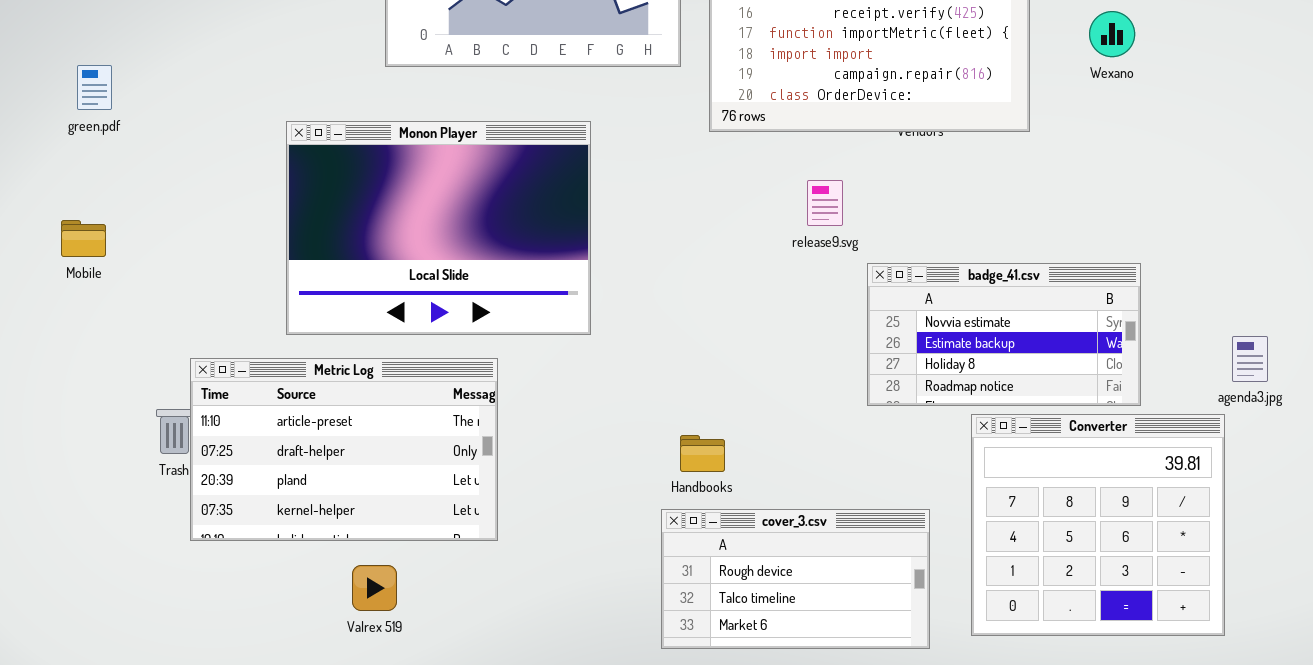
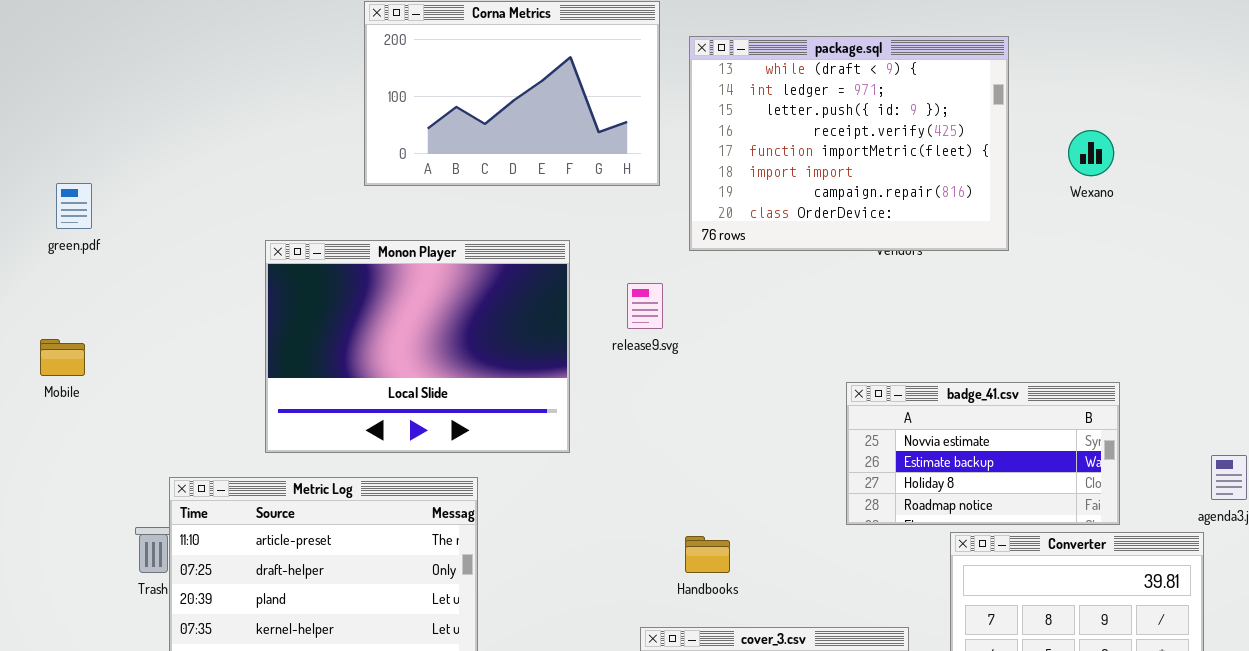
release9.svg: [807,180,843,226] -> [627,283,663,329], moved
Handbooks: [680,435,725,472] -> [685,536,730,573], moved

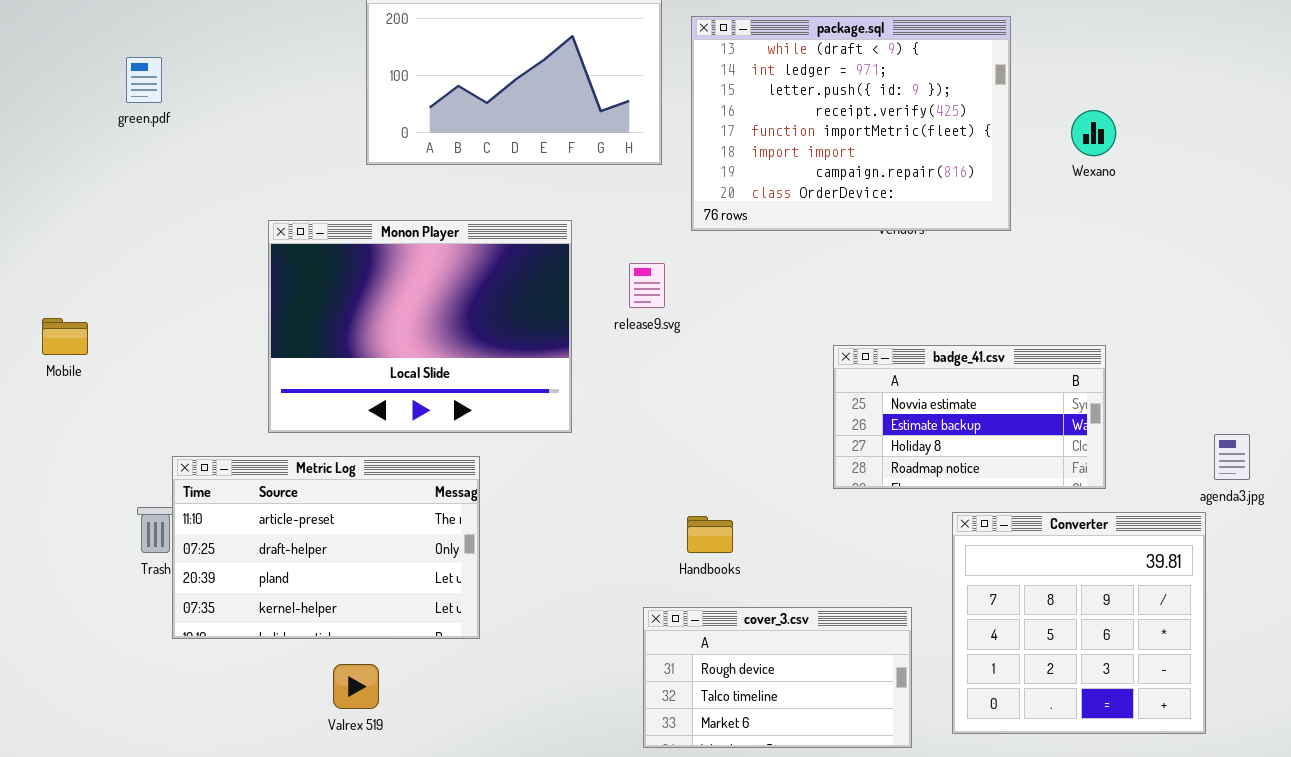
green.pdf: [56,183,92,229] -> [126,57,162,103], moved
badge_41.csv: [846,382,1120,525] -> [833,345,1106,489], moved

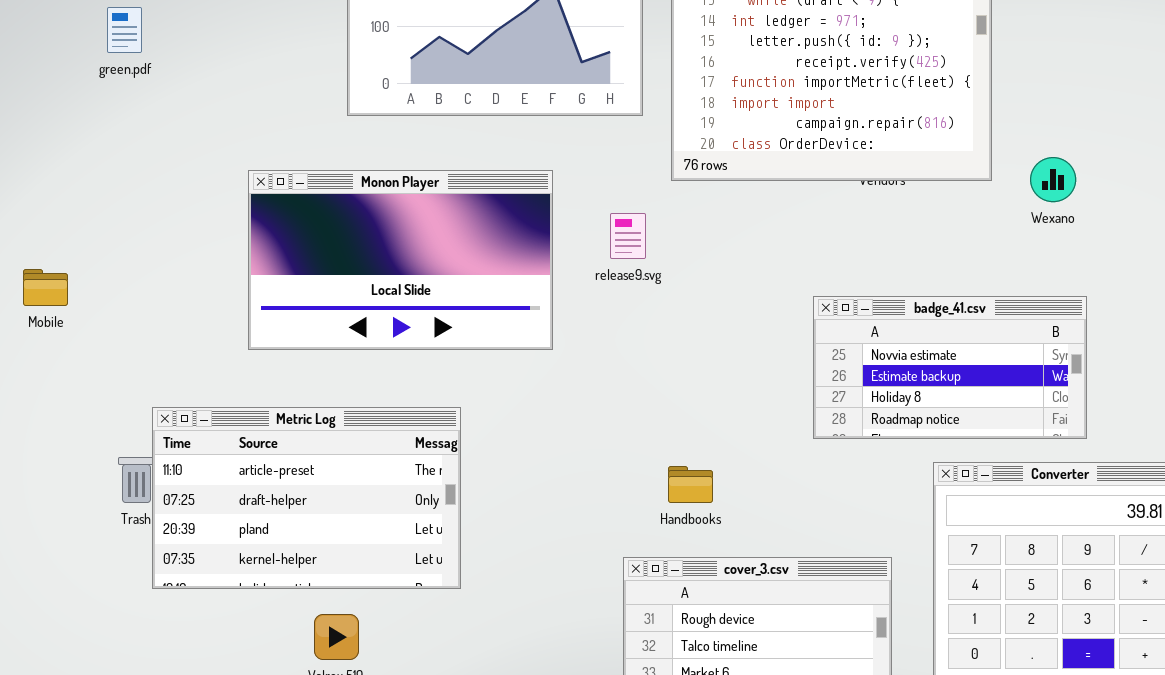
Wexano: [1071,110,1116,156] -> [1030,157,1076,202], moved
Monon Player: [268,220,572,433] -> [248,170,553,350], resized

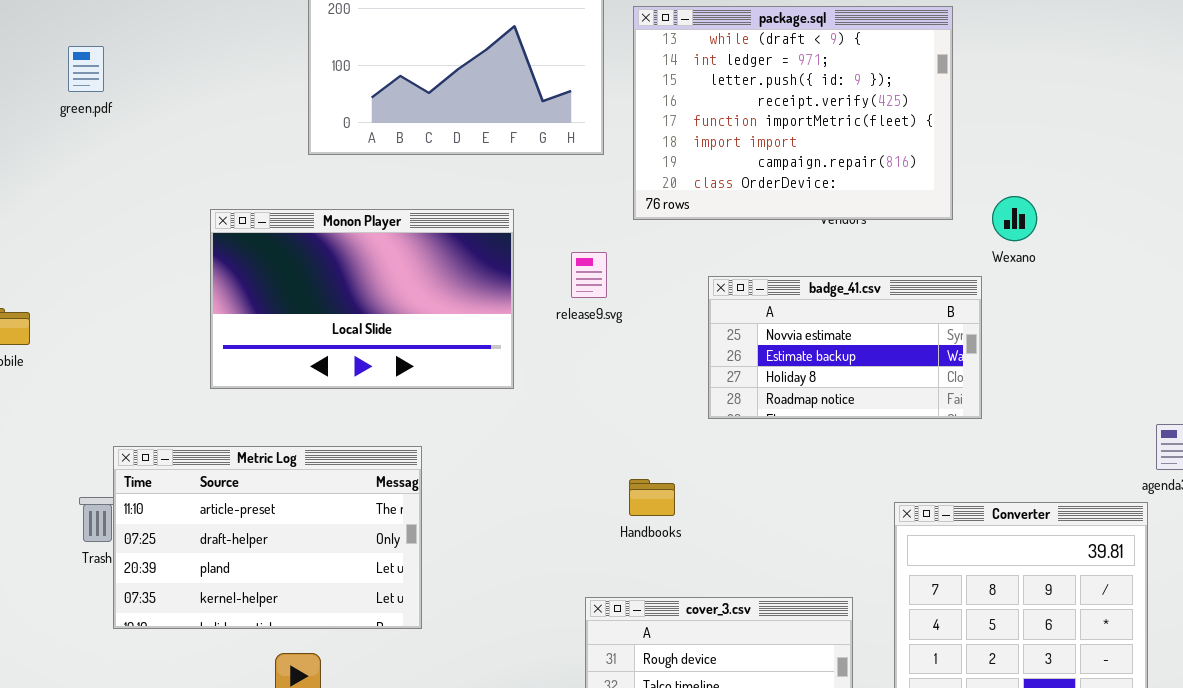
badge_41.csv: [813,296,1087,439] -> [708,276,982,419], moved
Handbooks: [668,466,713,503] -> [629,479,675,516], moved

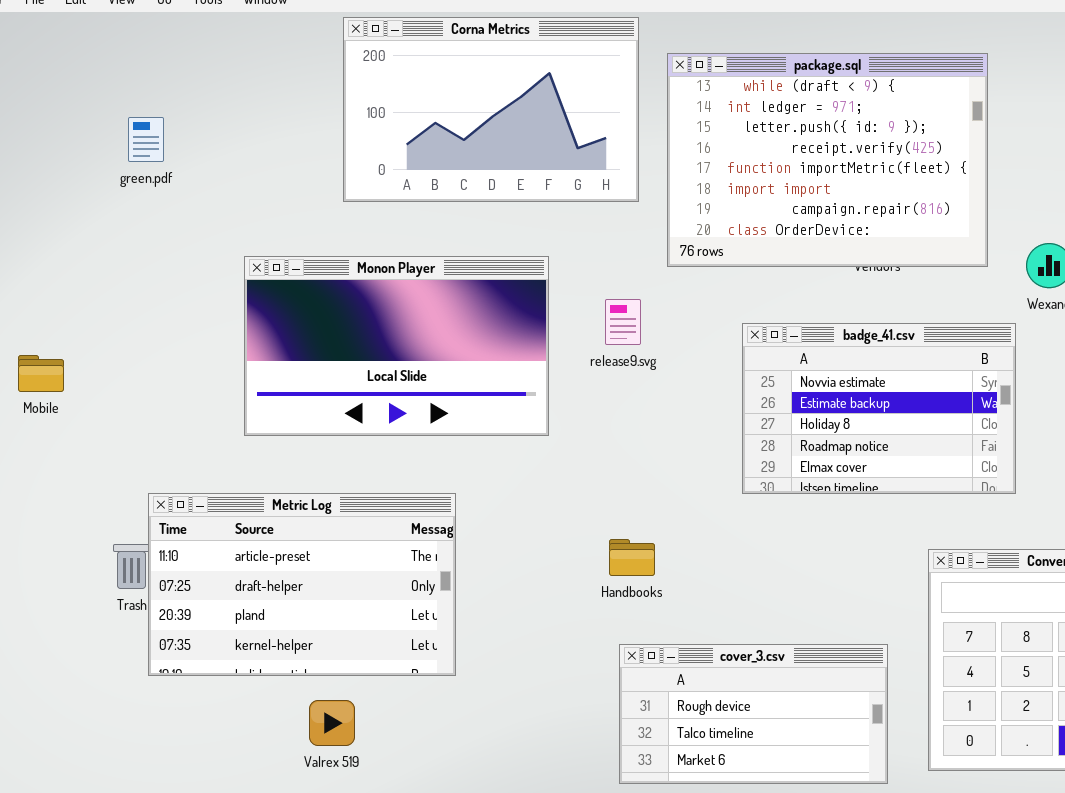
green.pdf: [68,46,104,92] -> [128,117,164,162], moved
badge_41.csv: [708,276,982,419] -> [742,323,1016,494], resized
Handbooks: [629,479,675,516] -> [609,539,655,576], moved

